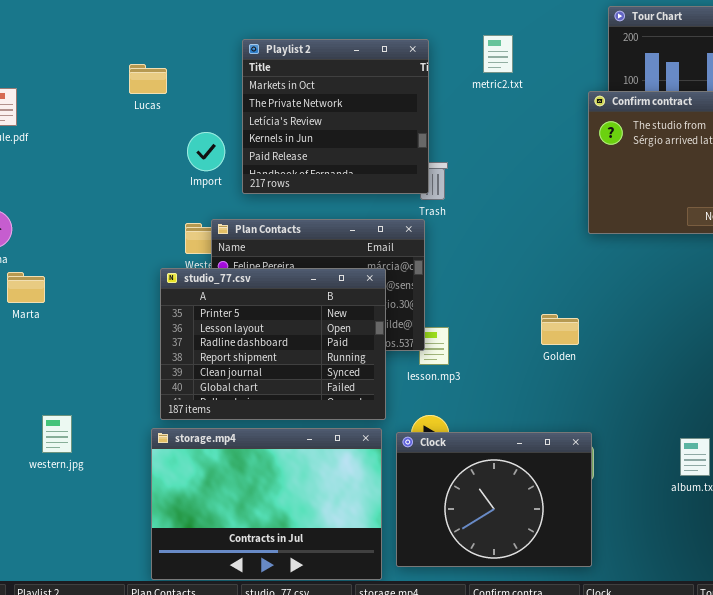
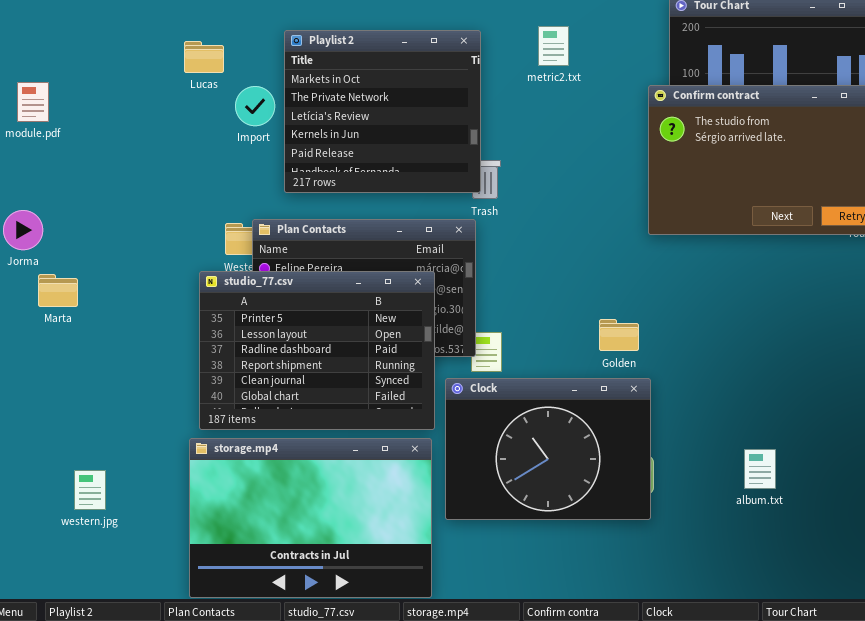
Lucas: [129,64,167,94] -> [184,41,224,73], moved
Import: [187,132,225,171] -> [235,86,275,126], moved
western.jpg: [42,415,72,453] -> [74,470,106,510], moved
Clock: [396,432,592,567] -> [445,378,651,520], moved

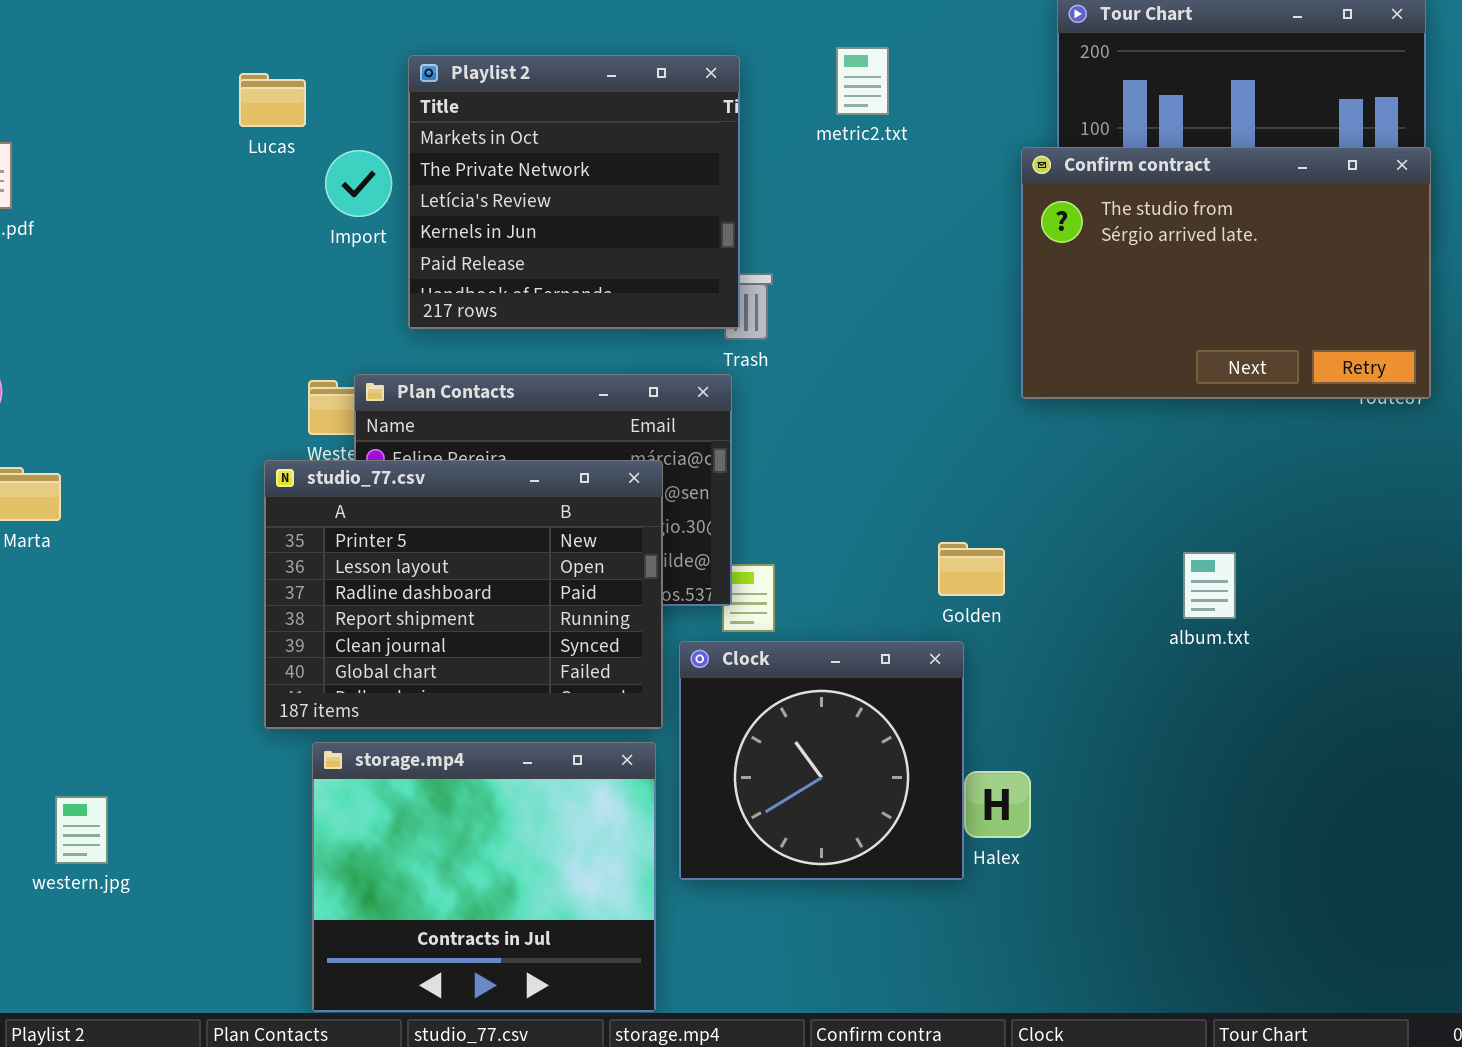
Clock: [445,378,651,520] -> [679,641,964,880], resized
storage.mp4: [189,438,432,598] -> [312,742,656,1012], resized
album.txt: [744,449,776,489] -> [1183,552,1236,619], moved

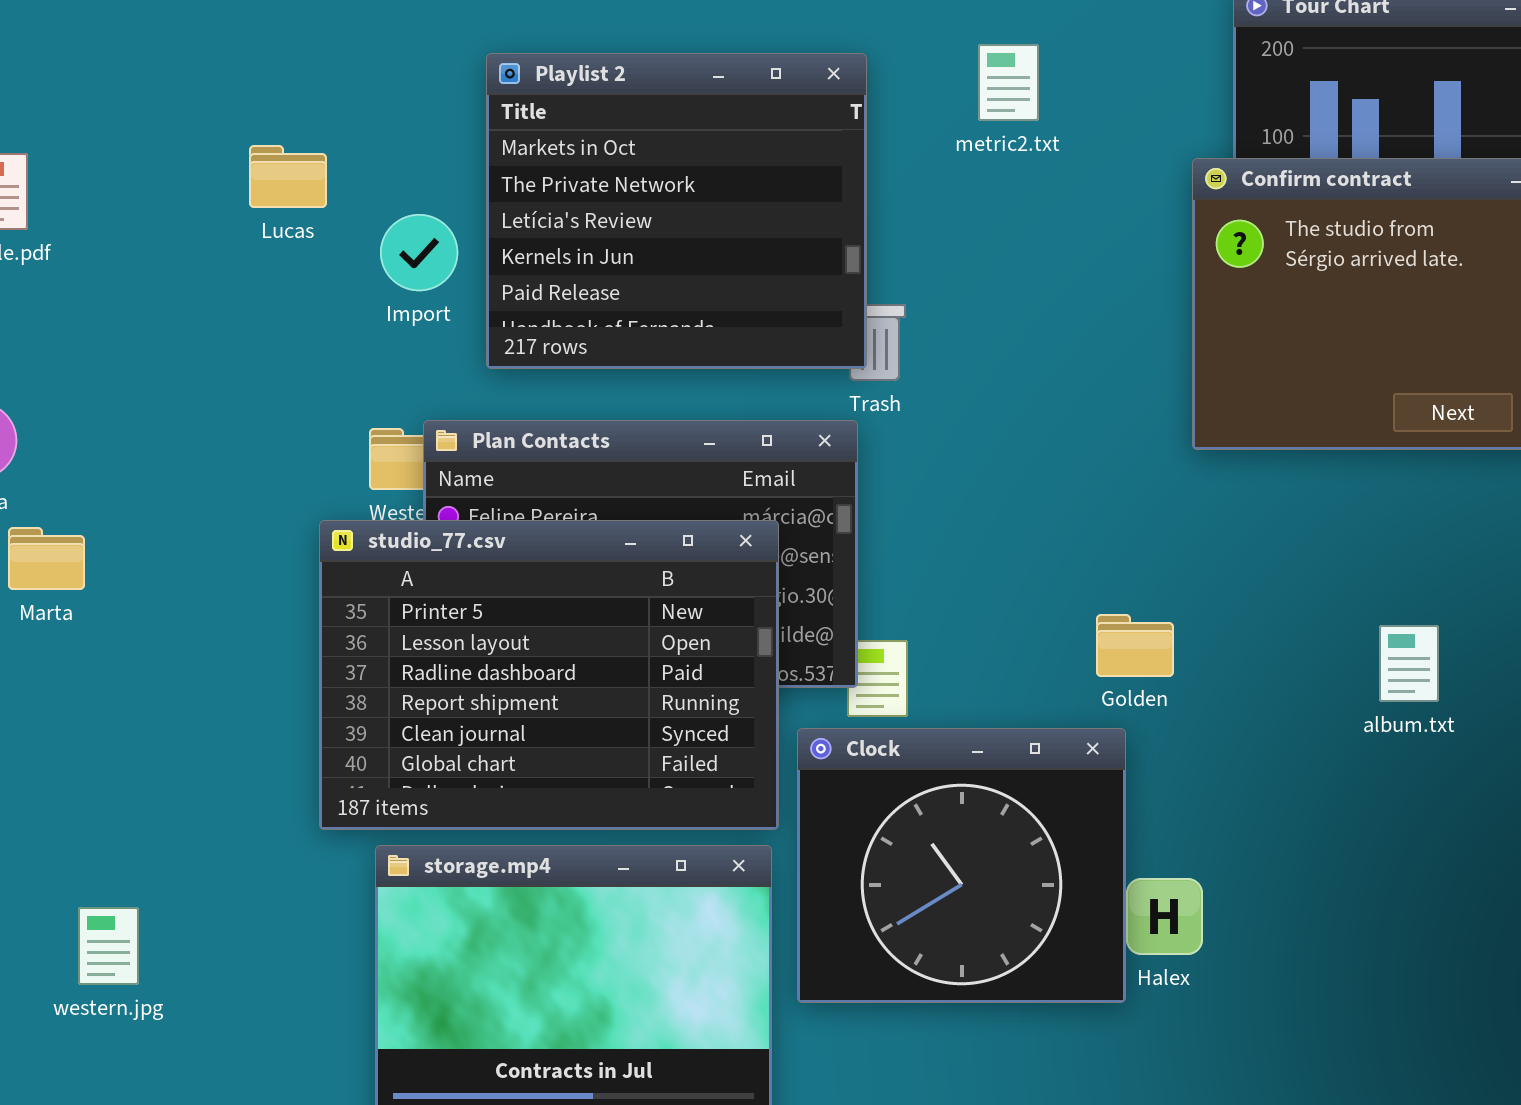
Lucas: [239,73,306,127] -> [249,145,327,208], moved
Import: [325,150,392,217] -> [380,214,458,291], moved

